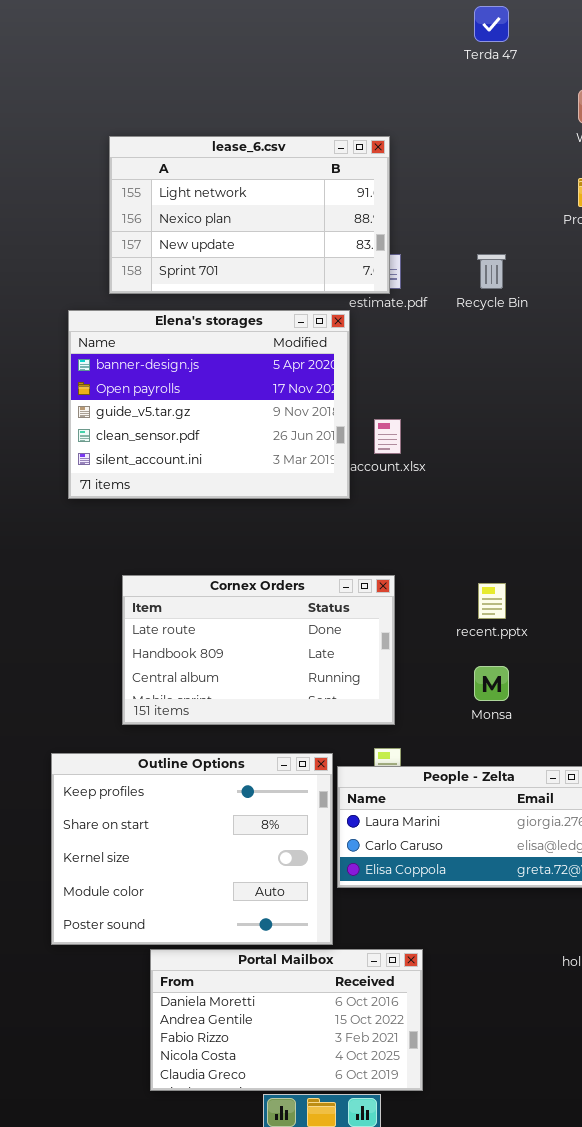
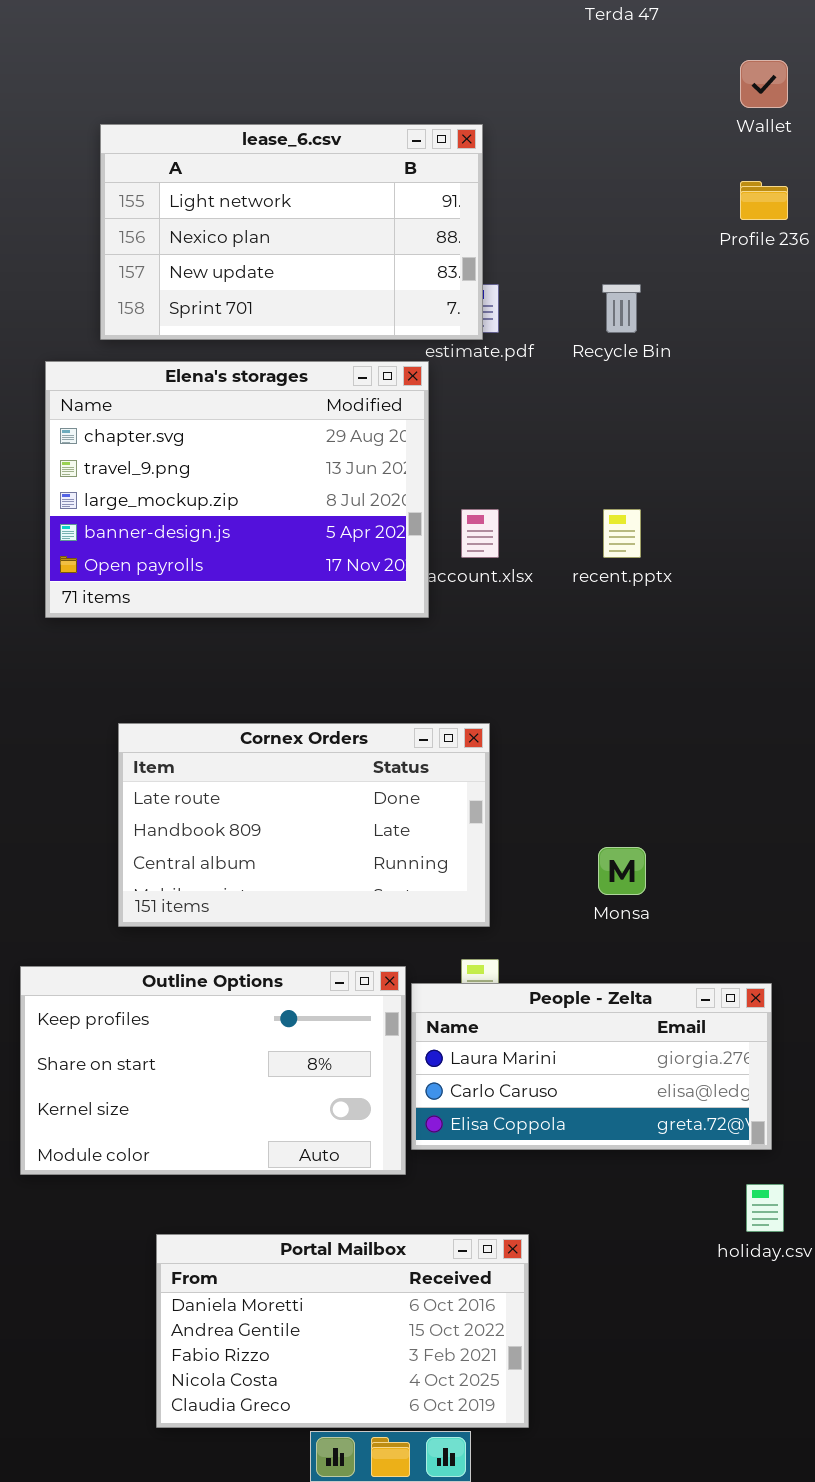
Elena's storages: [68,310,350,499] -> [45,361,429,618], scrolled up 3 rows
recent.pptx: [478,583,506,619] -> [603,509,641,558], moved
Outline Options: [51,753,333,945] -> [20,966,406,1175], resized

